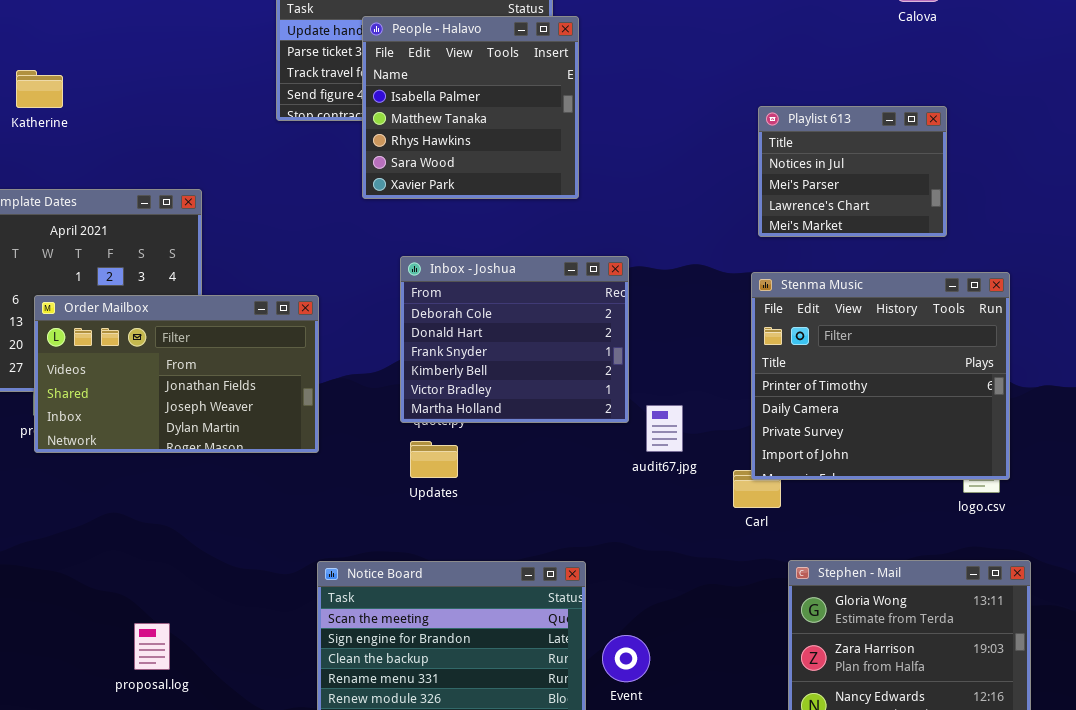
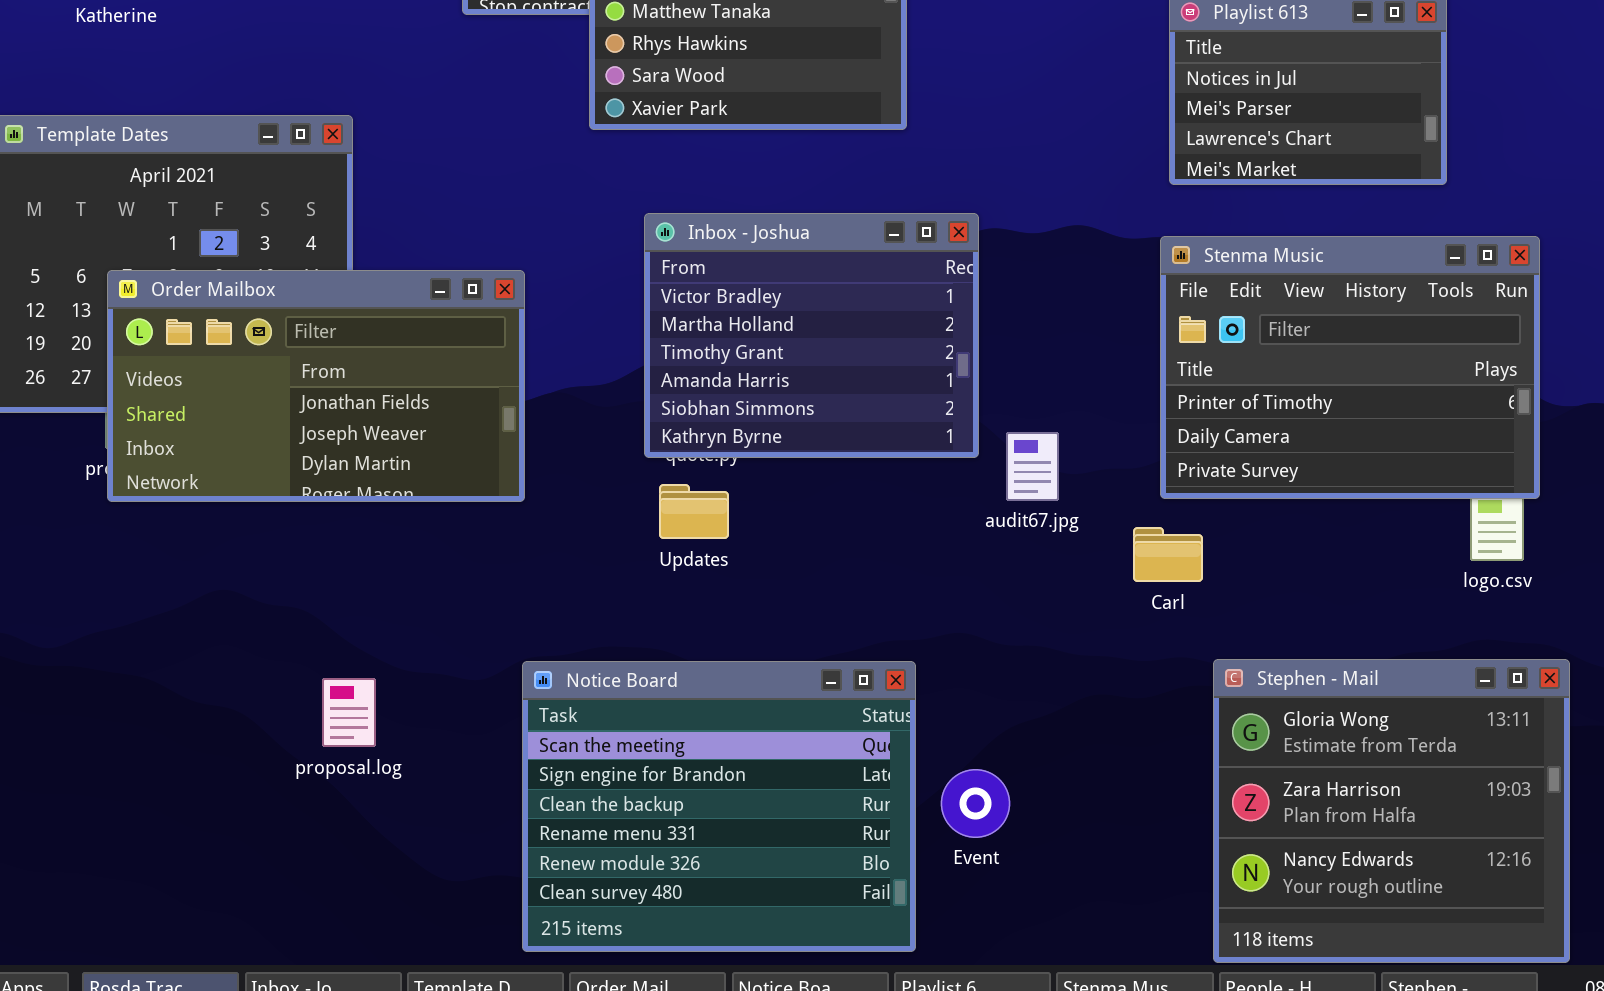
Inbox - Joshua: [400,256,629,423] -> [644,213,979,458], scrolled down 4 rows
Stenma Music: [751,272,1010,480] -> [1160,236,1540,499], resized
proposal.log: [134,623,170,670] -> [322,678,376,747], moved

